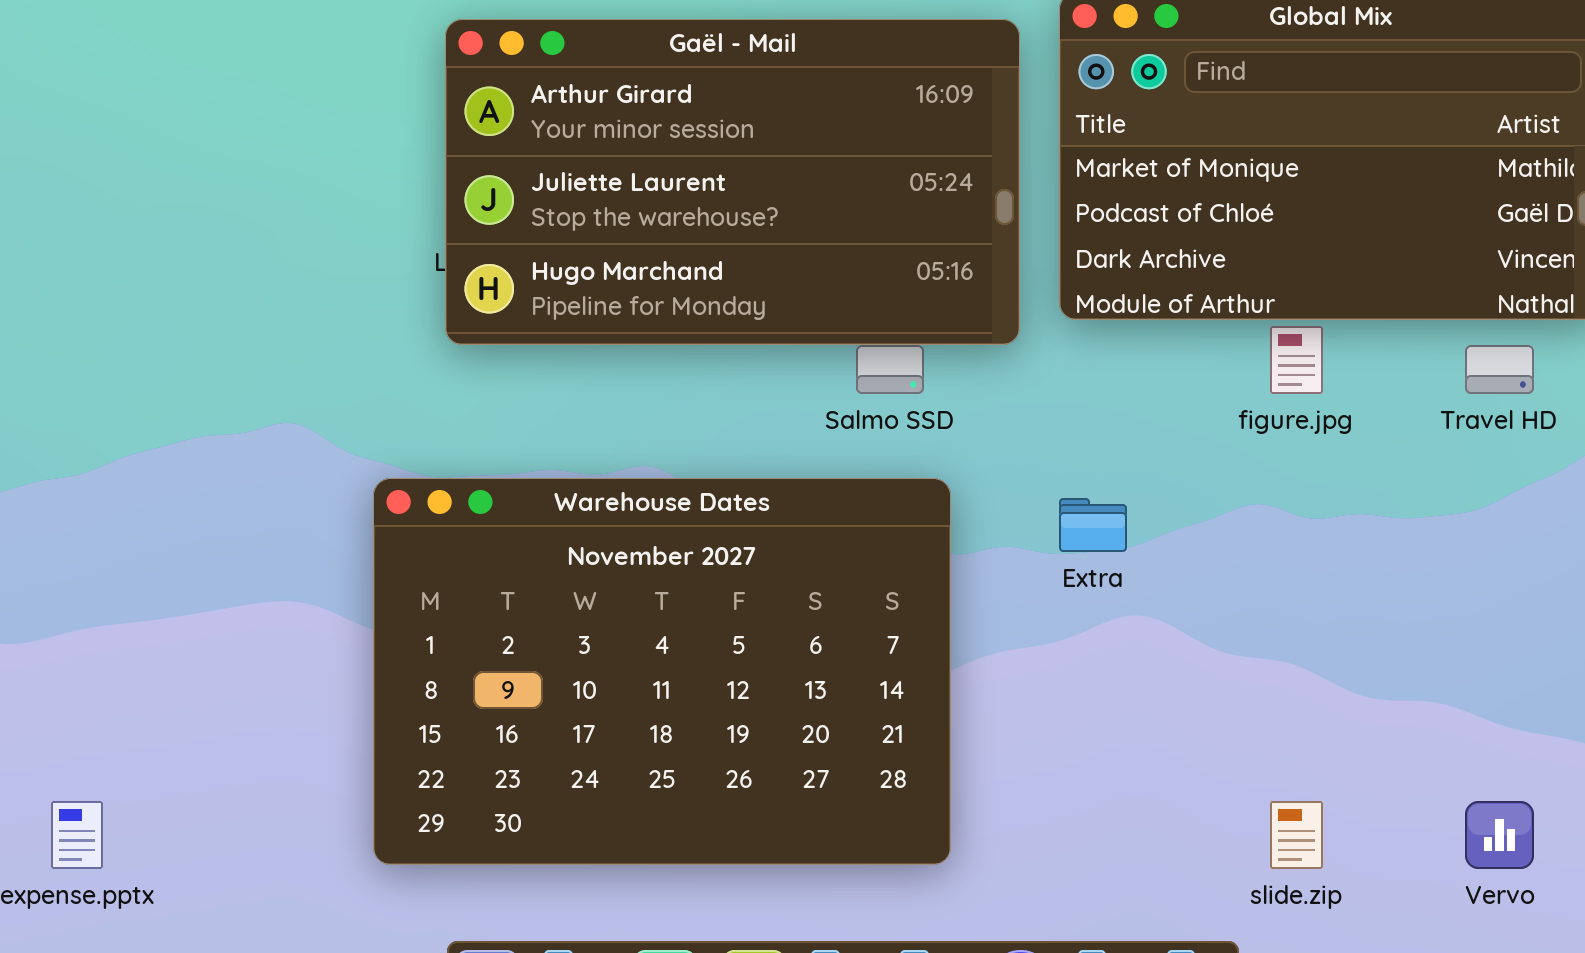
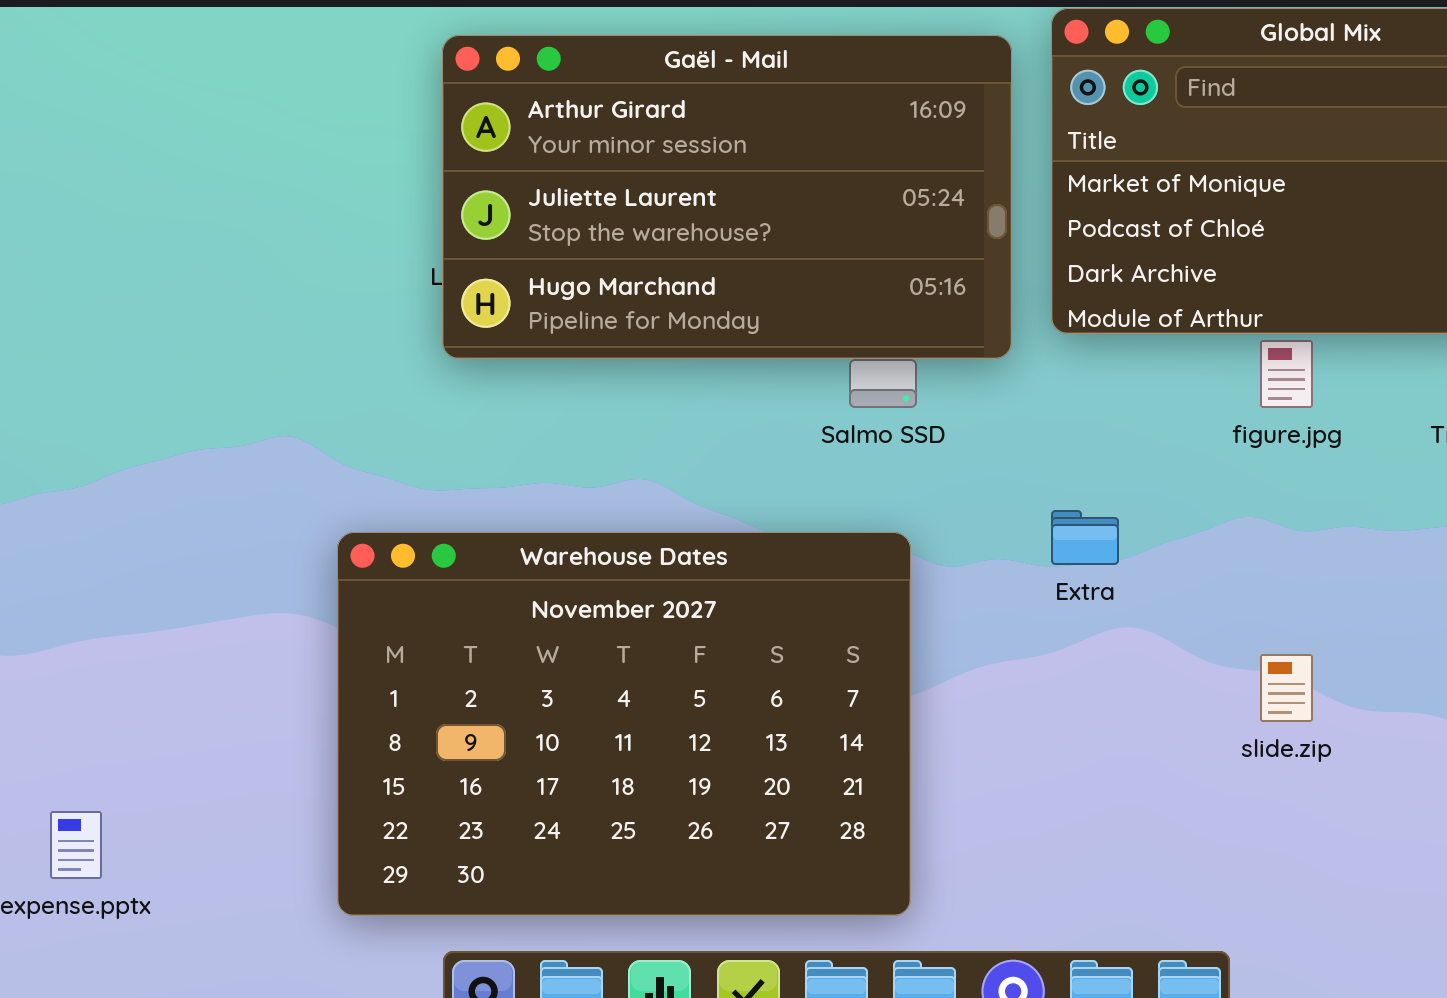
Warehouse Dates: [373,478,951,865] -> [337,532,911,916], moved
slide.zip: [1270,801,1323,869] -> [1260,654,1313,722], moved

